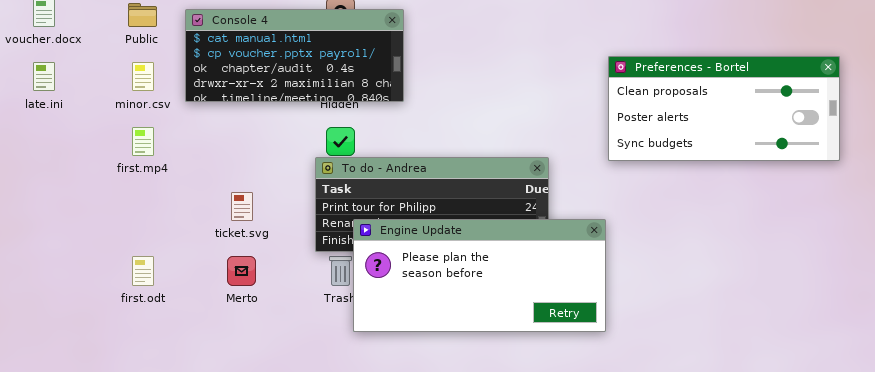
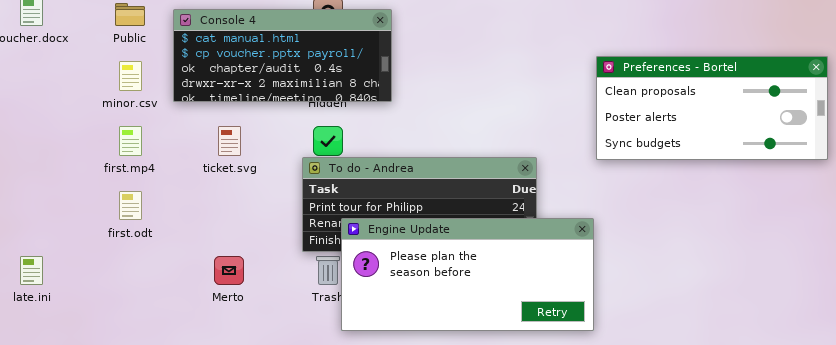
late.ini: [33,62,55,91] -> [20,256,43,285], moved
ticket.svg: [231,192,253,221] -> [218,126,241,156], moved
first.odt: [132,256,154,286] -> [119,191,142,220], moved

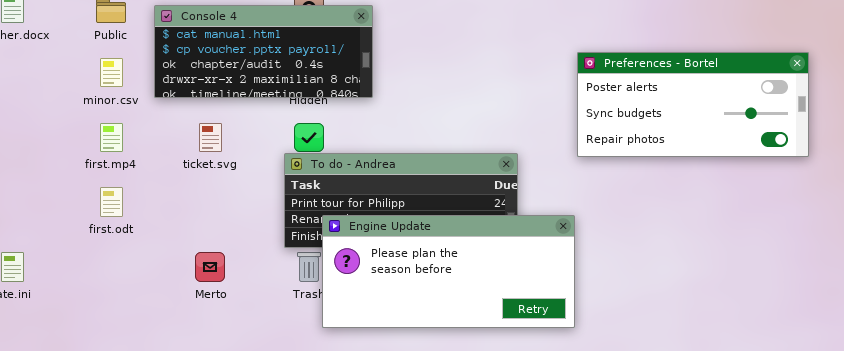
Preferences - Bortel: [596,56,828,160] -> [577,52,809,157], scrolled down 1 row

